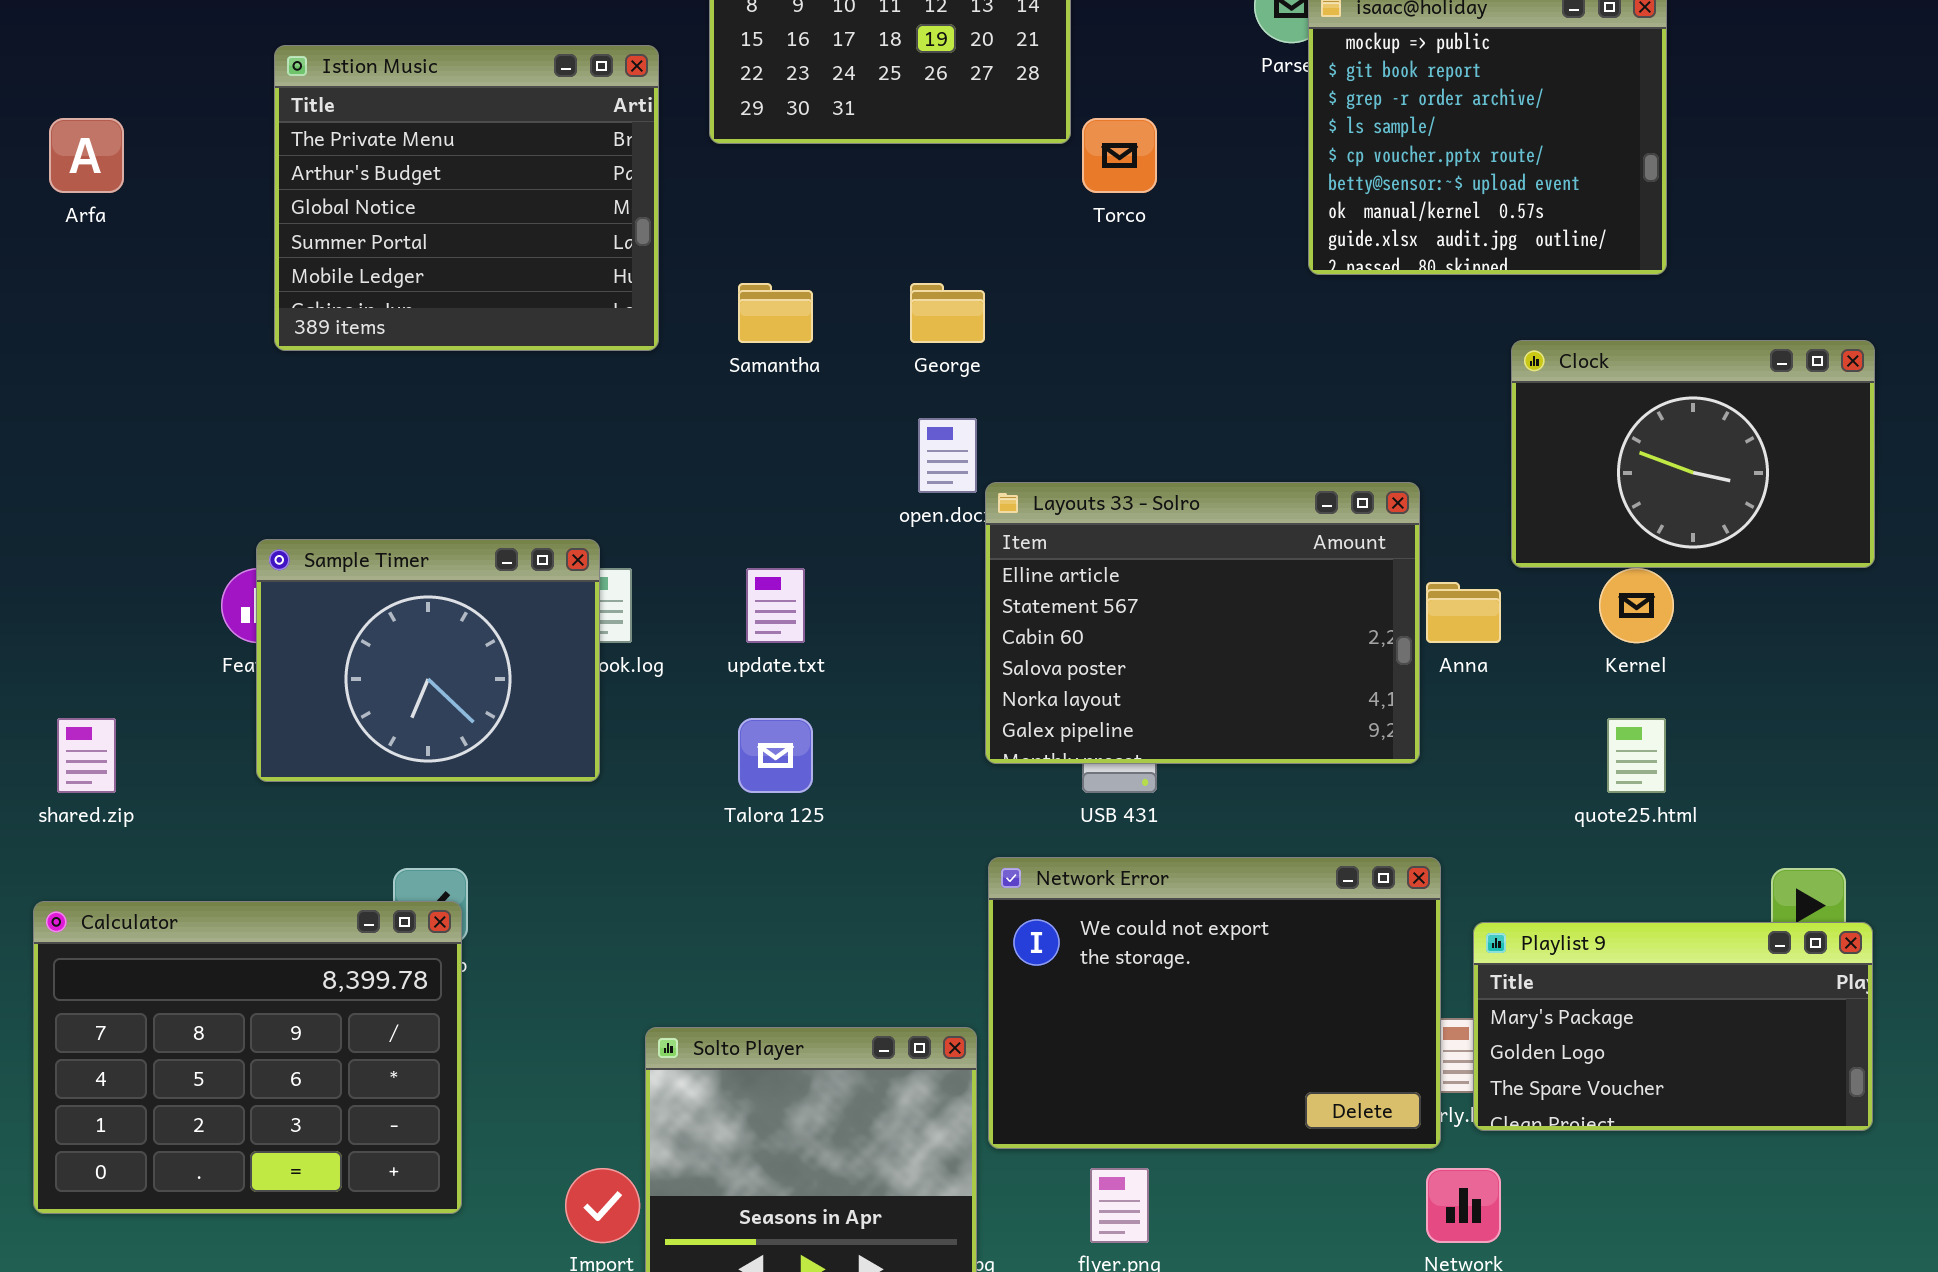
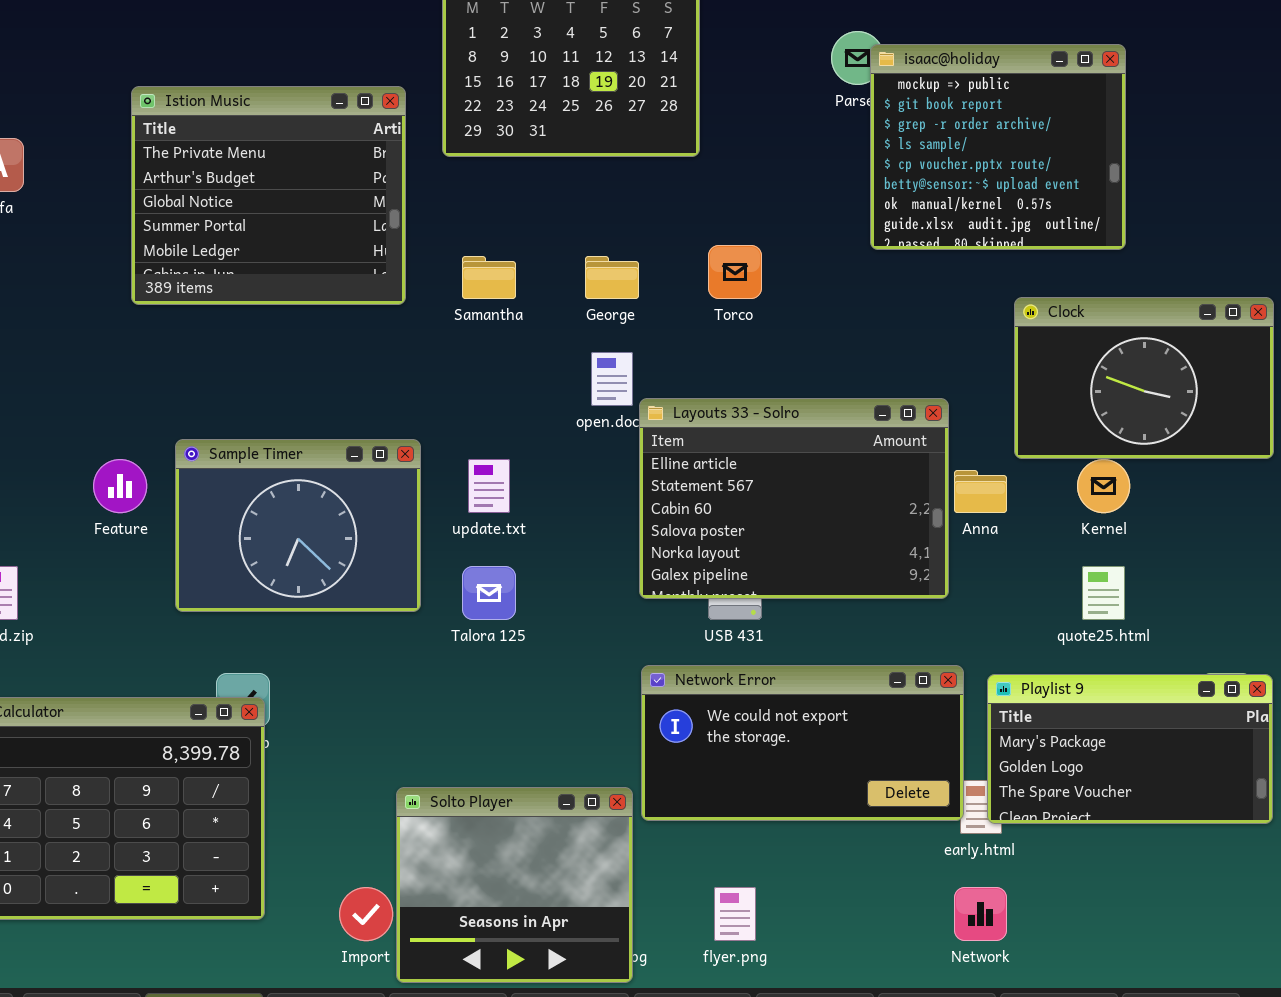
Torco: [1082,118,1157,193] -> [708,245,762,299], moved
Sample Timer: [256,539,600,782] -> [175,439,421,612], moved
Network Error: [988,857,1441,1149] -> [641,665,964,821], resized
Playlist 9: [1473,922,1873,1131] -> [987,674,1273,824], moved

